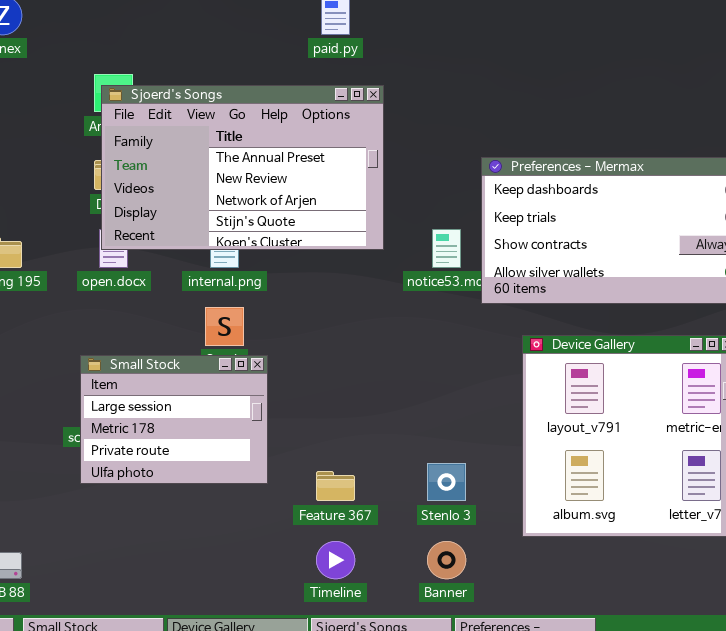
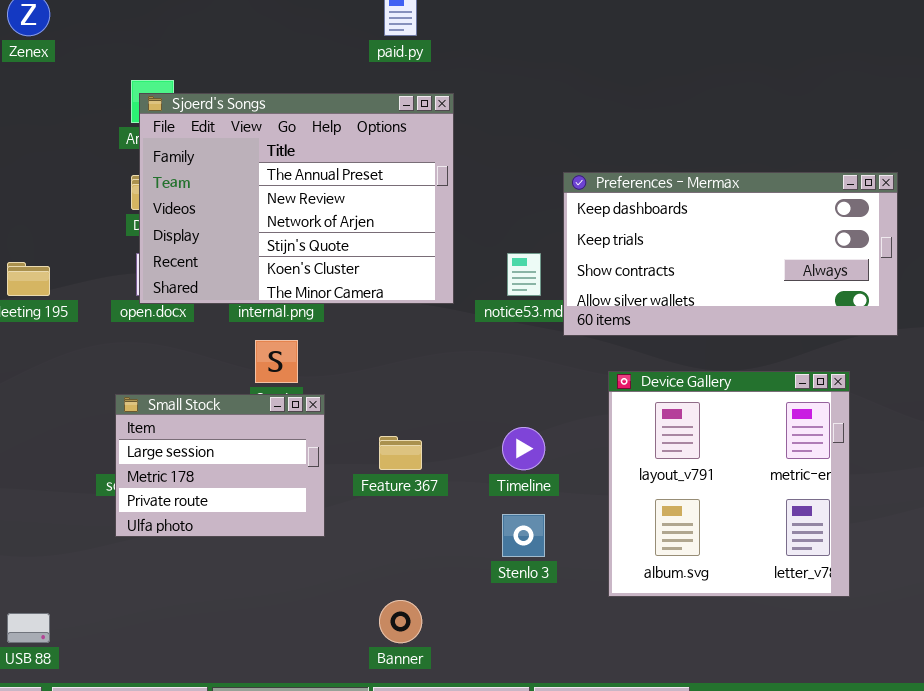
Sjoerd's Songs: [101,85,384,250] -> [139,93,454,304], resized
Feature 367: [316,471,355,501] -> [379,436,422,470], moved
Timeline: [316,541,355,579] -> [502,427,545,470], moved
Banner: [427,541,466,579] -> [379,600,422,643], moved

